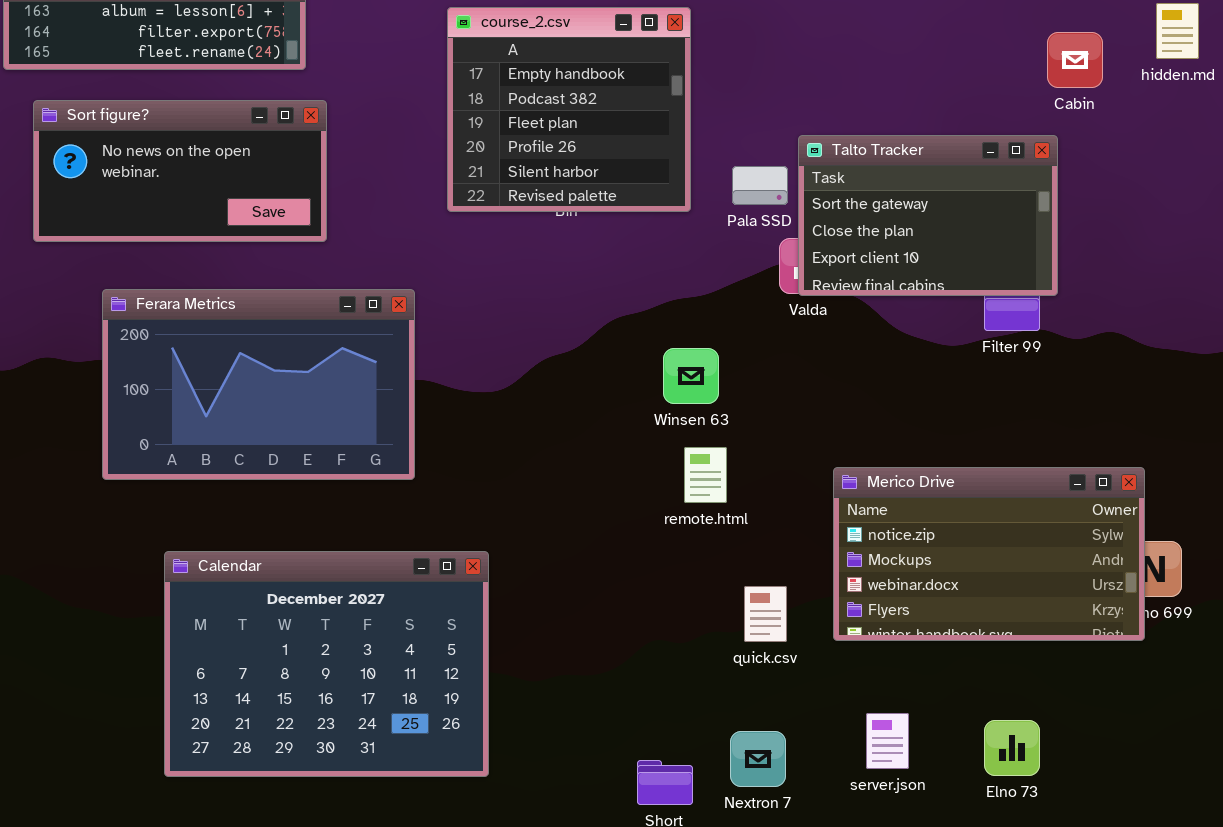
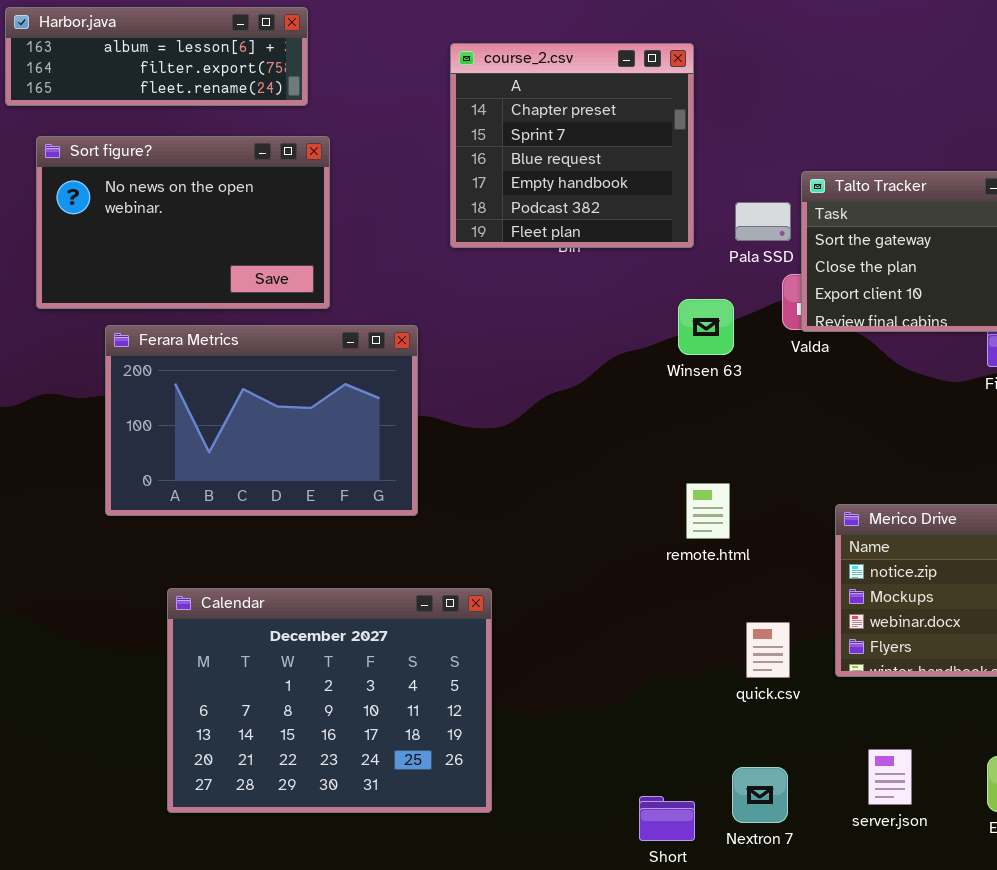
course_2.csv: [447,7,691,212] -> [450,43,694,248], scrolled up 3 rows
Sort figure?: [33,100,327,242] -> [36,136,330,309], resized
Winsen 63: [663,348,719,404] -> [678,299,734,355], moved

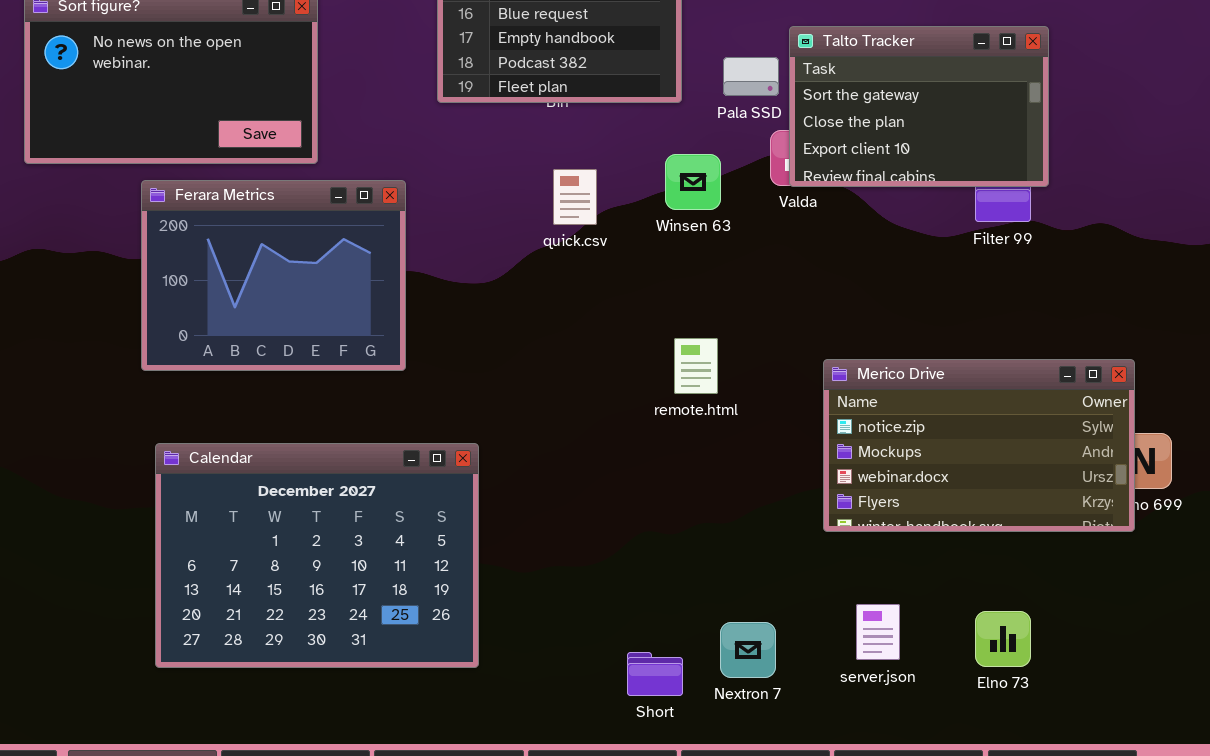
Ferara Metrics: [105,325,418,516] -> [141,180,406,371], resized
quick.csv: [746,622,790,678] -> [553,169,597,225], moved

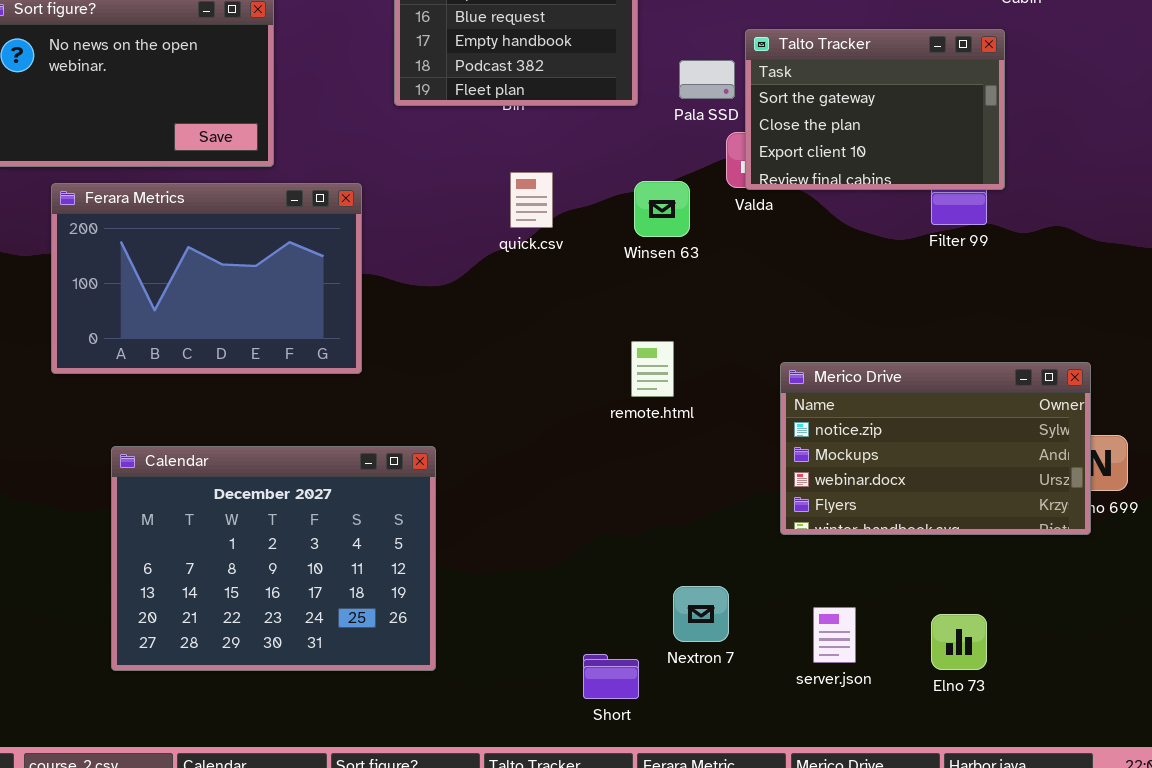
Winsen 63: [665,154,721,210] -> [634,181,690,237], moved
Ferara Metrics: [141,180,406,371] -> [51,183,362,374], resized
Nextron 7: [720,622,776,678] -> [673,586,729,642], moved

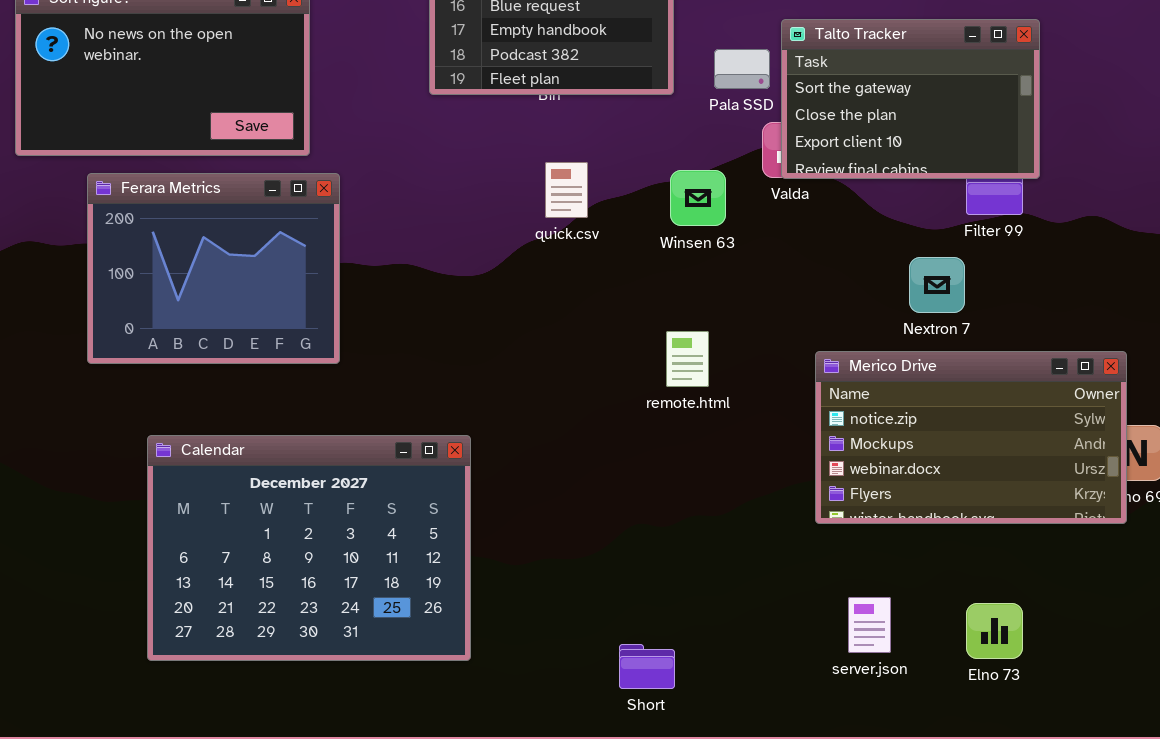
Ferara Metrics: [51,183,362,374] -> [87,173,340,364], resized
Nextron 7: [673,586,729,642] -> [909,257,965,313], moved

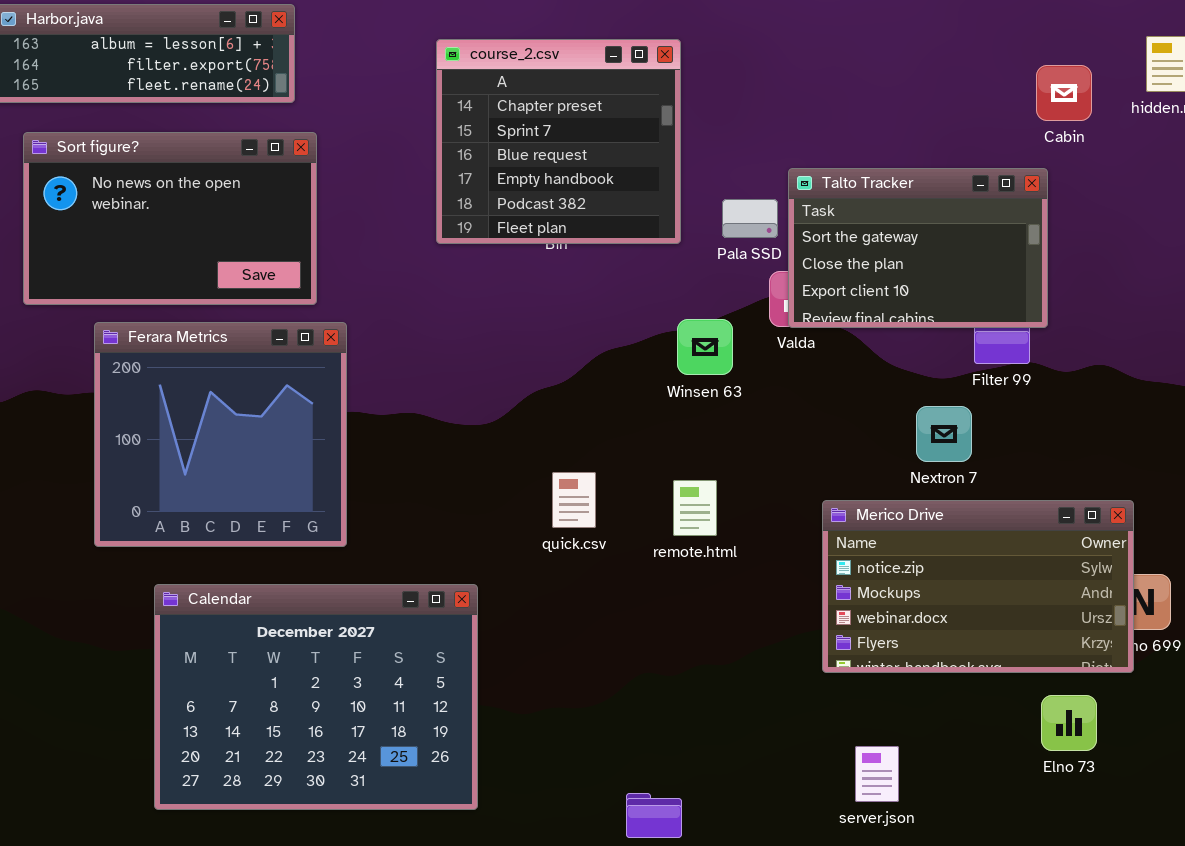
quick.csv: [545,162,588,218] -> [552,472,596,528], moved
Ferara Metrics: [87,173,340,364] -> [94,322,347,547], resized
Elno 73: [966,603,1023,659] -> [1041,695,1097,751], moved

